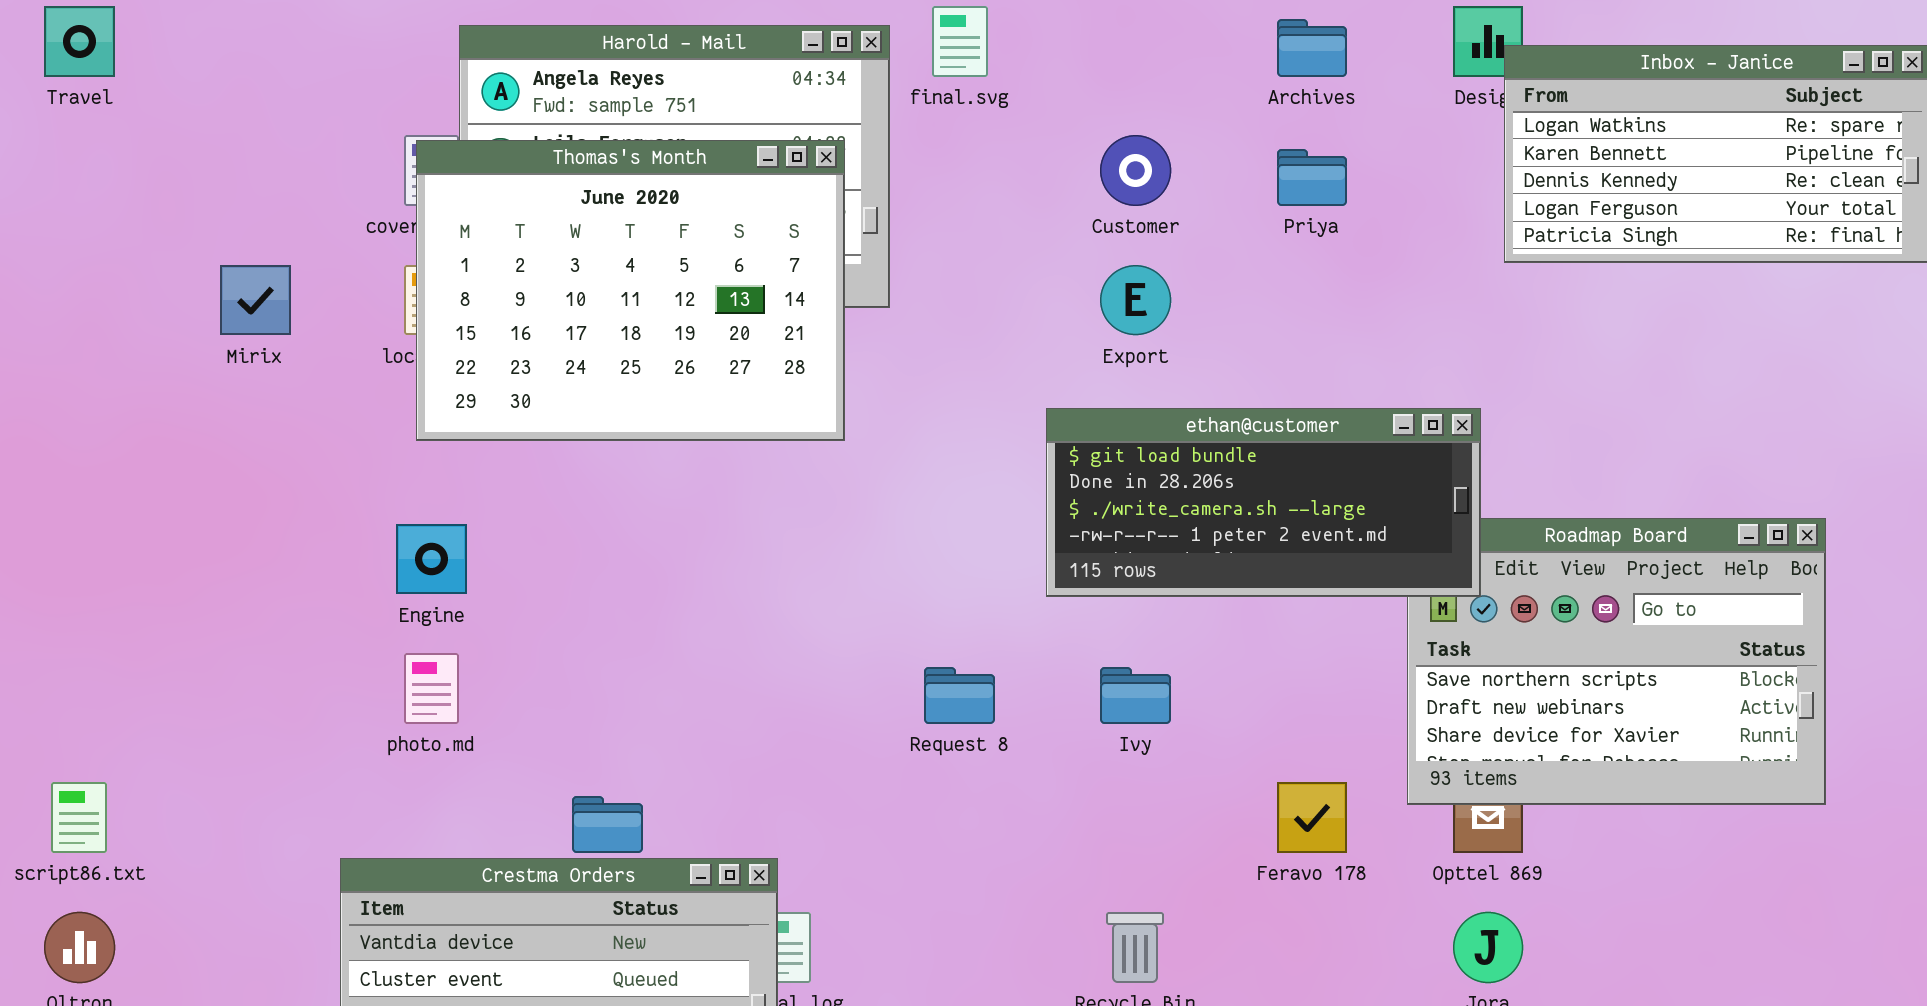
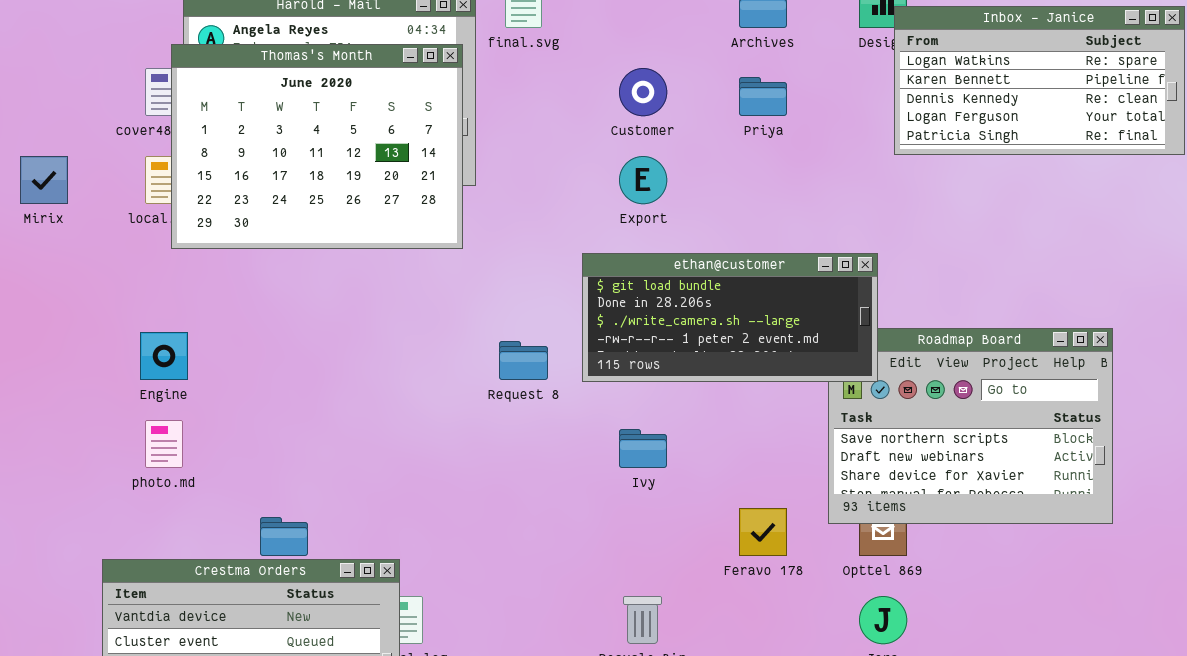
Thomas's Month: [416,140,845,441] -> [171,44,463,249], moved
Request 8: [924,667,995,724] -> [499,341,548,380], moved

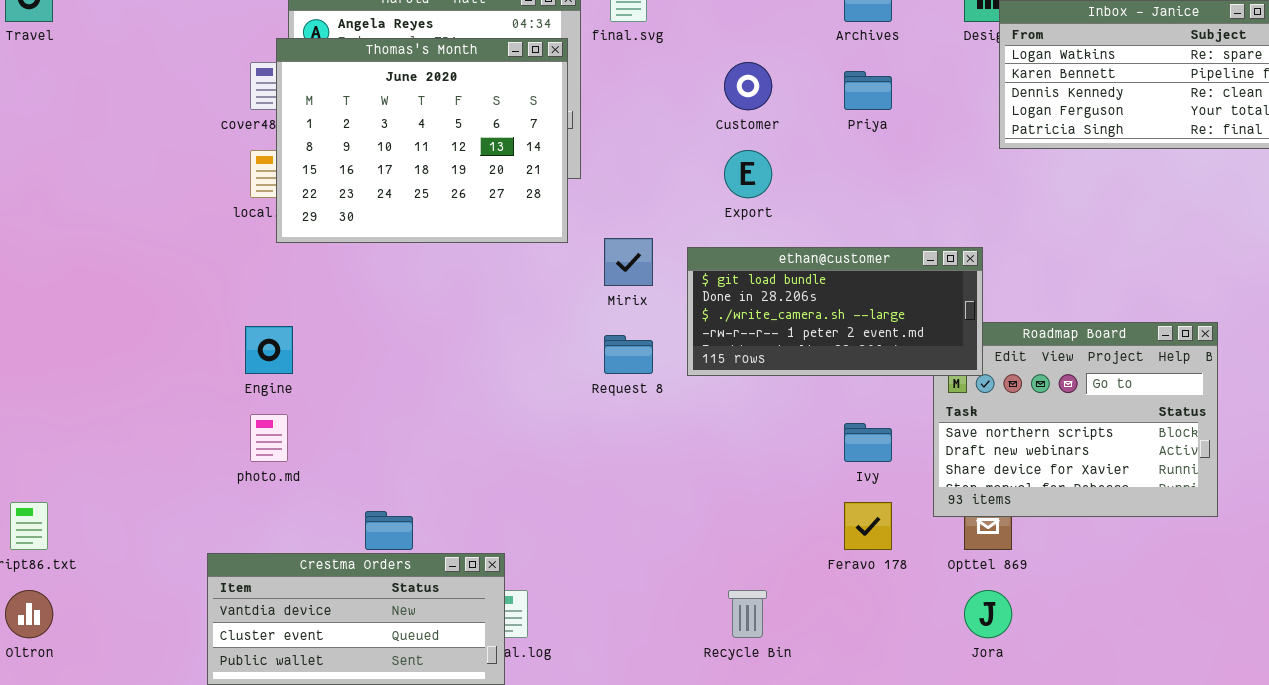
Mirix: [20,156,68,204] -> [604,238,653,286], moved
Ivy: [619,429,667,468] -> [844,423,892,462], moved

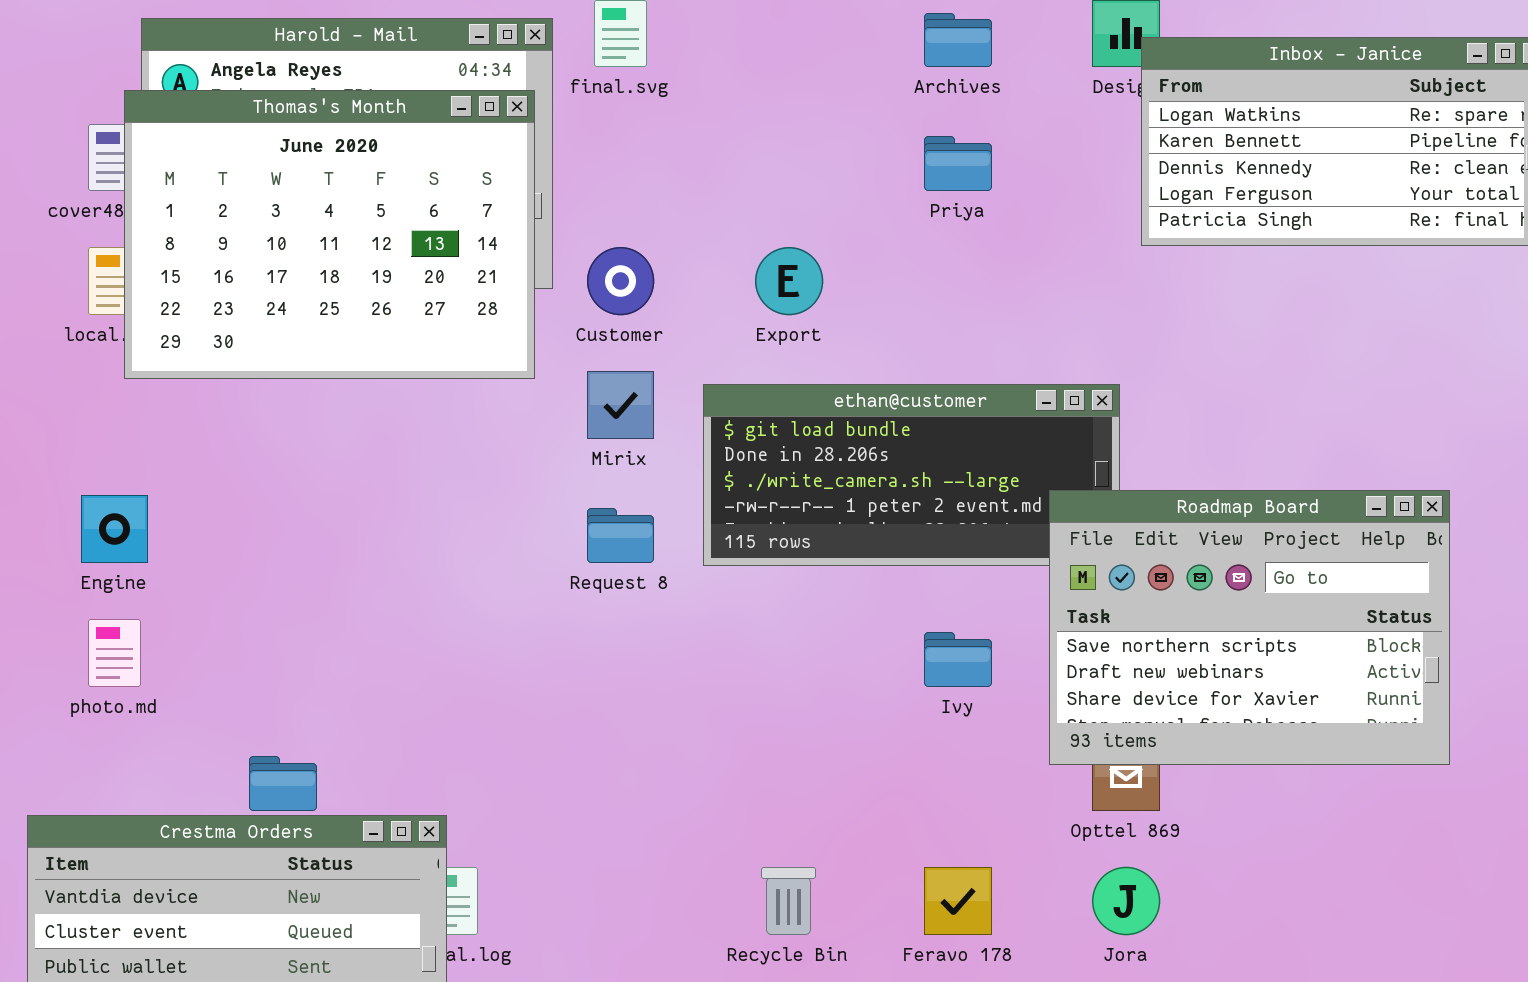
Customer: [724,62,772,110] -> [587,247,654,315], moved
Roadmap Board: [933,322,1218,517] -> [1049,490,1450,765], raised
Feravo 178: [844,502,892,550] -> [924,867,992,935], moved

